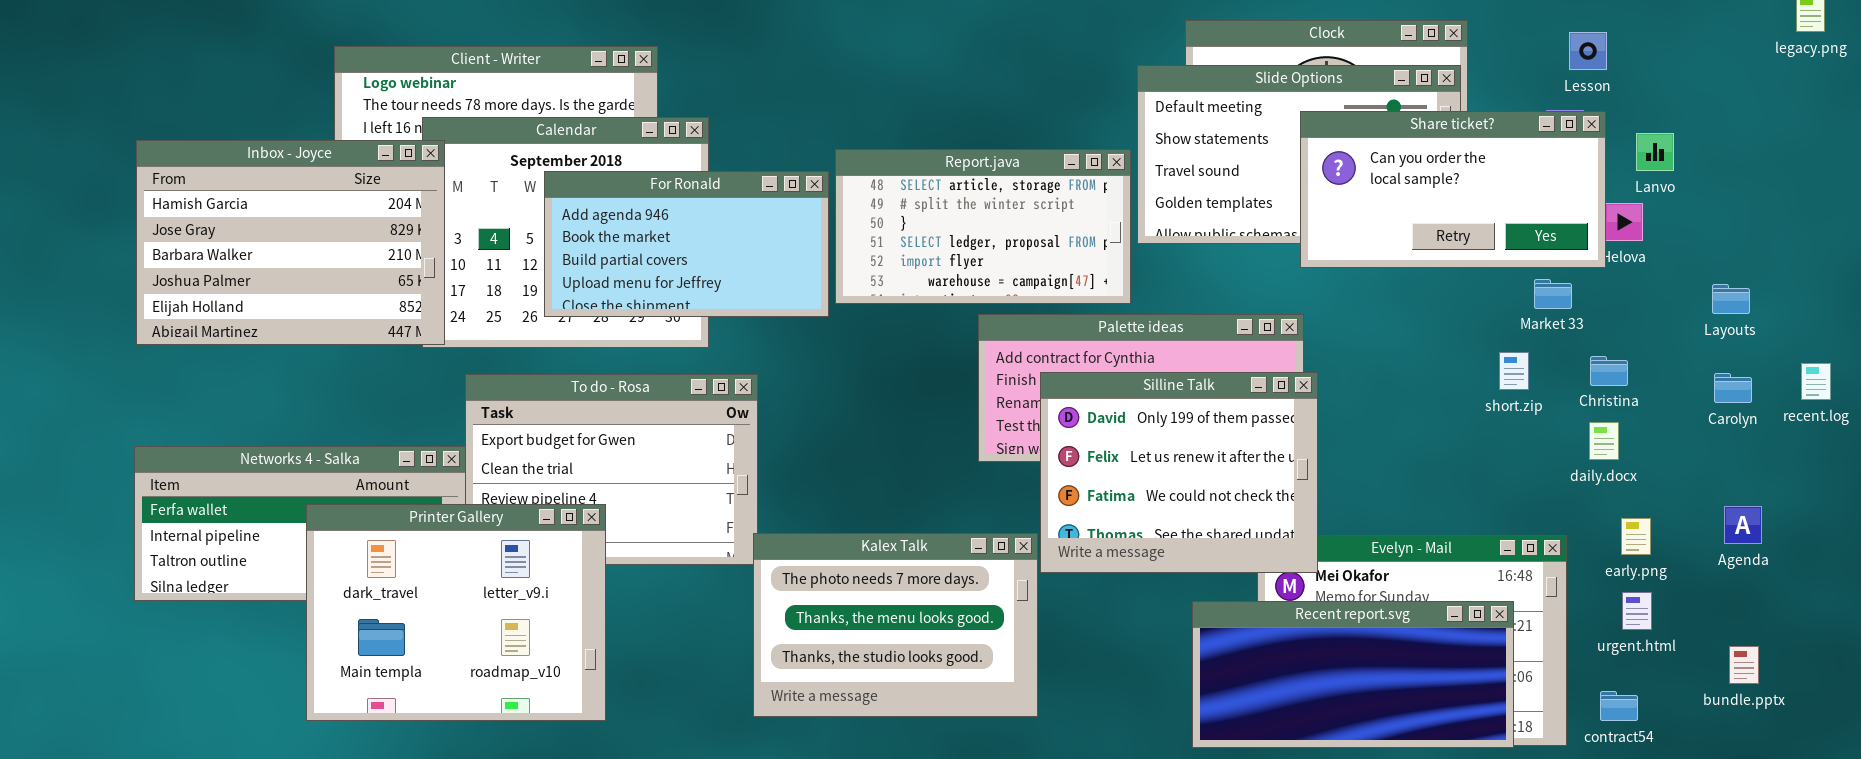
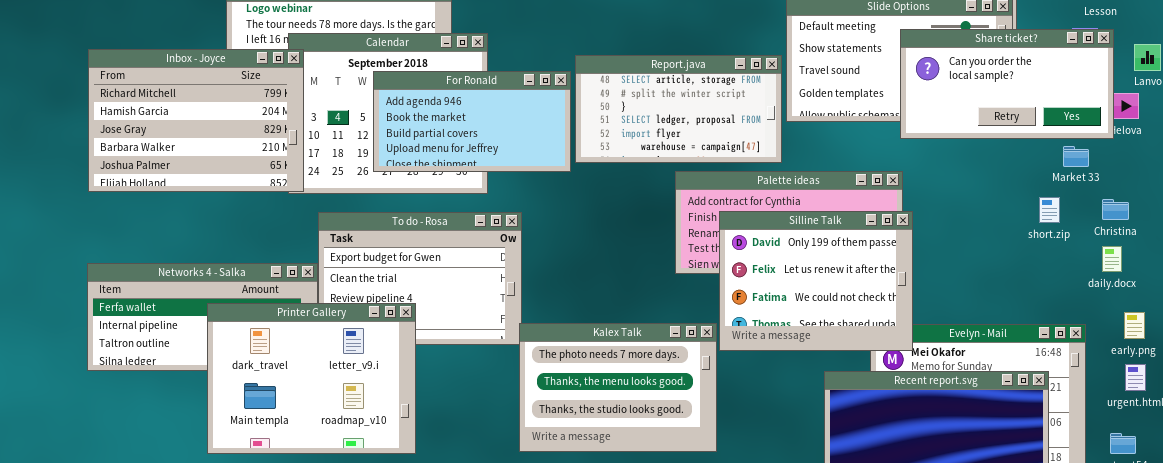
Inbox - Joyce: [136,140,445,345] -> [88,49,304,192], scrolled up 1 row

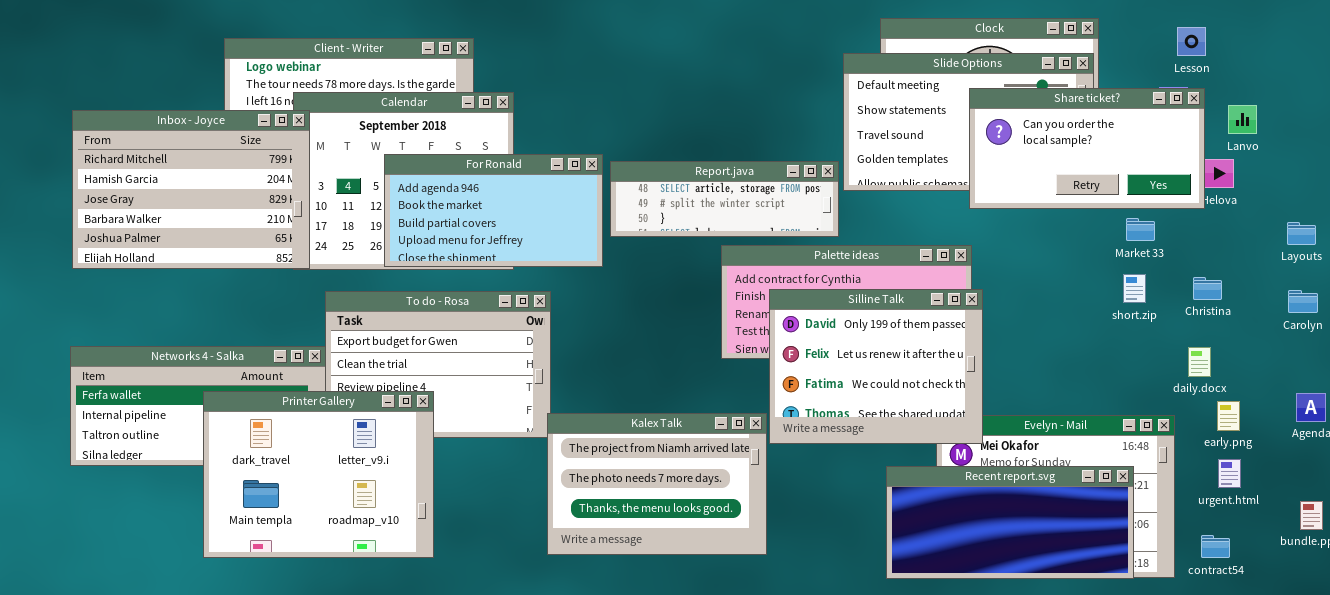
Report.java: [575,55,782,163] -> [610,161,839,237], resized
For Ronald: [373,71,571,172] -> [384,154,603,267], moved
Market 33: [1063,146,1089,167] -> [1126,218,1155,241], moved
daily.docx: [1102,246,1122,272] -> [1188,347,1211,377], moved
Kalex Talk: [519,323,717,452] -> [547,413,767,555], scrolled up 1 row

